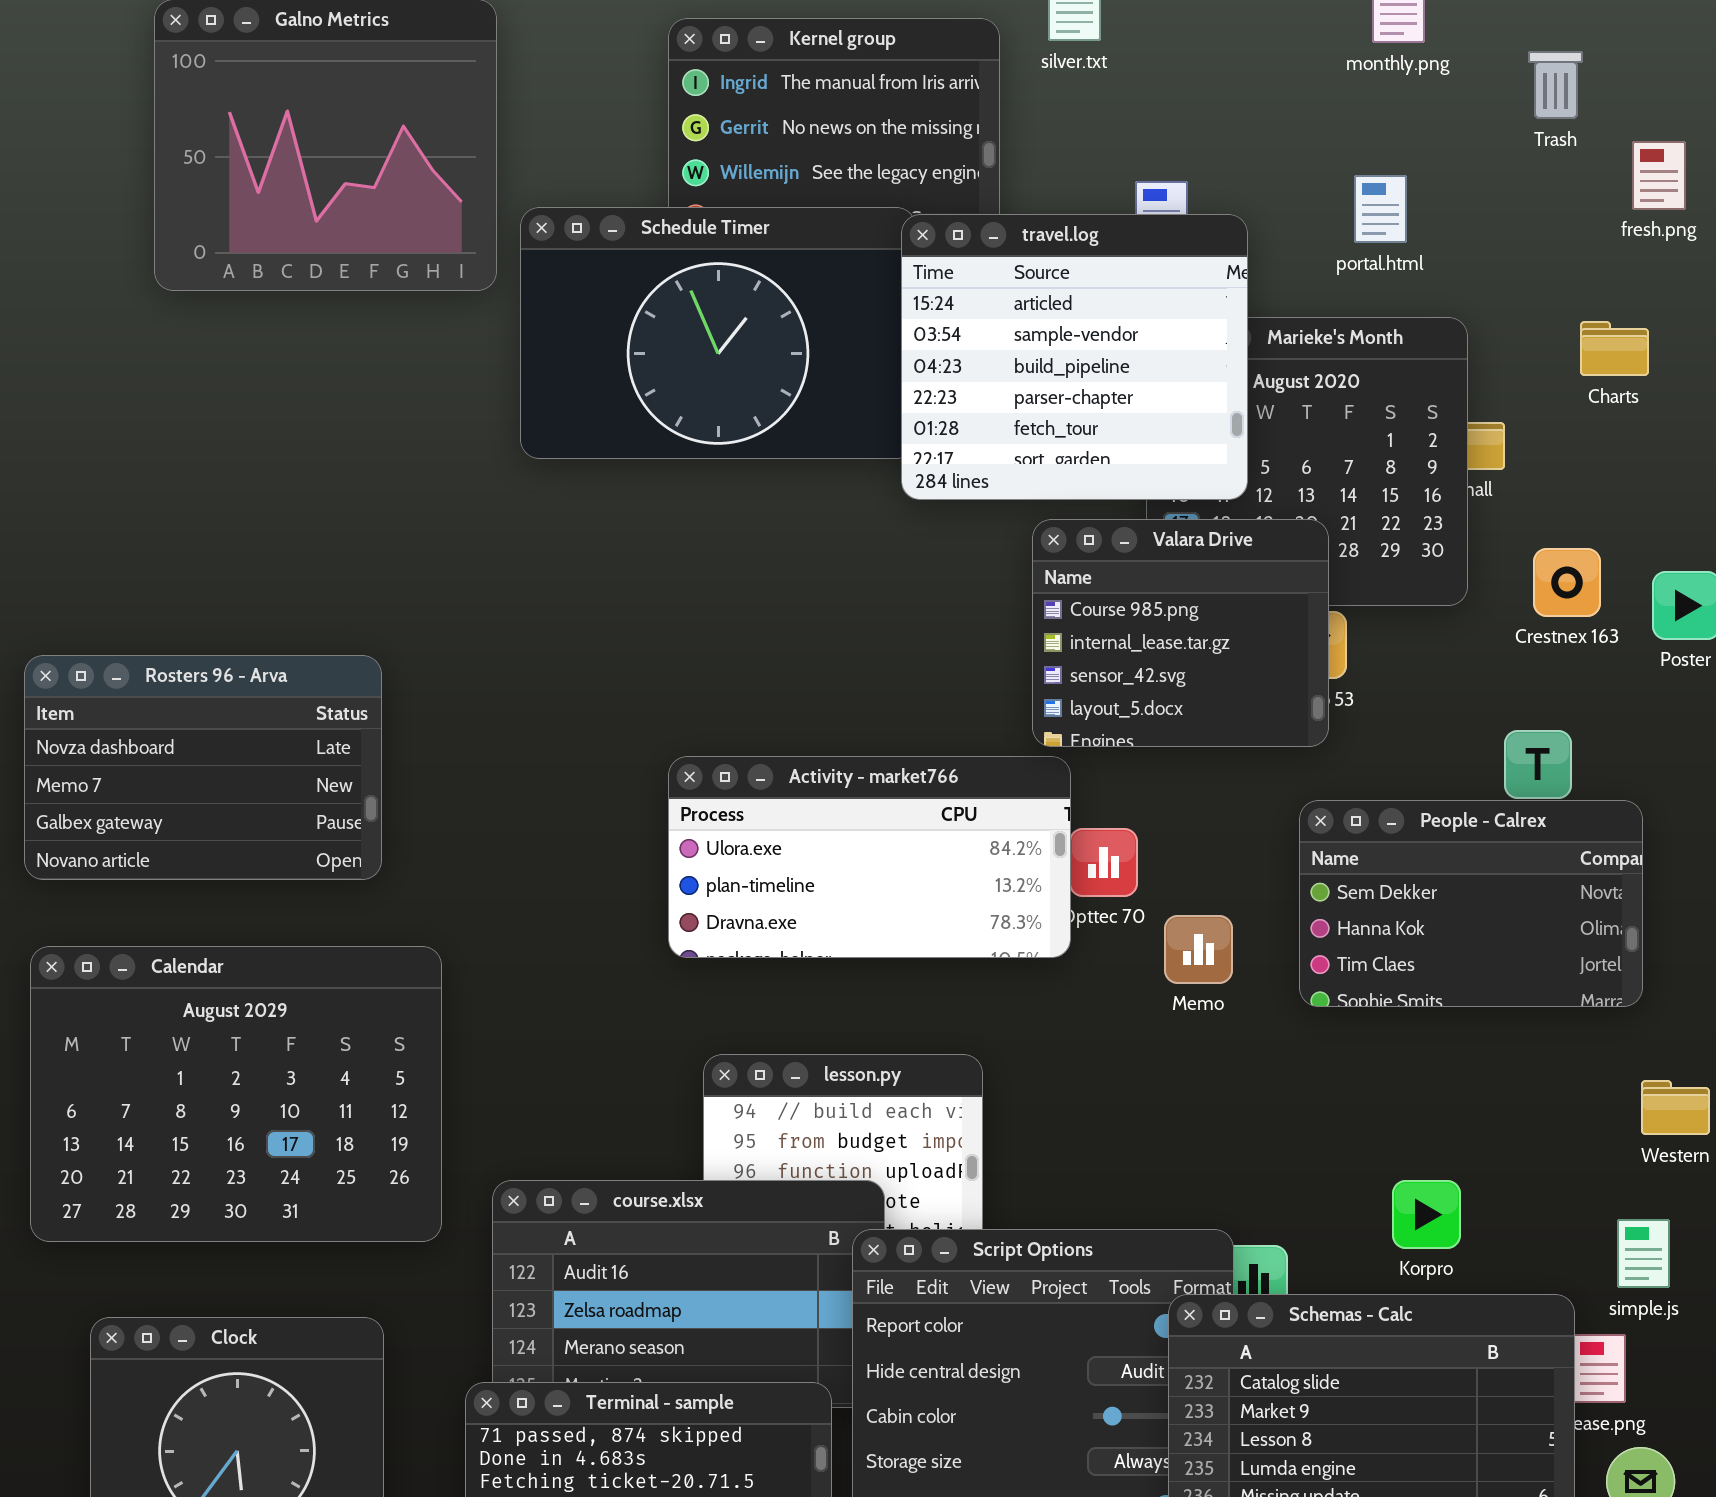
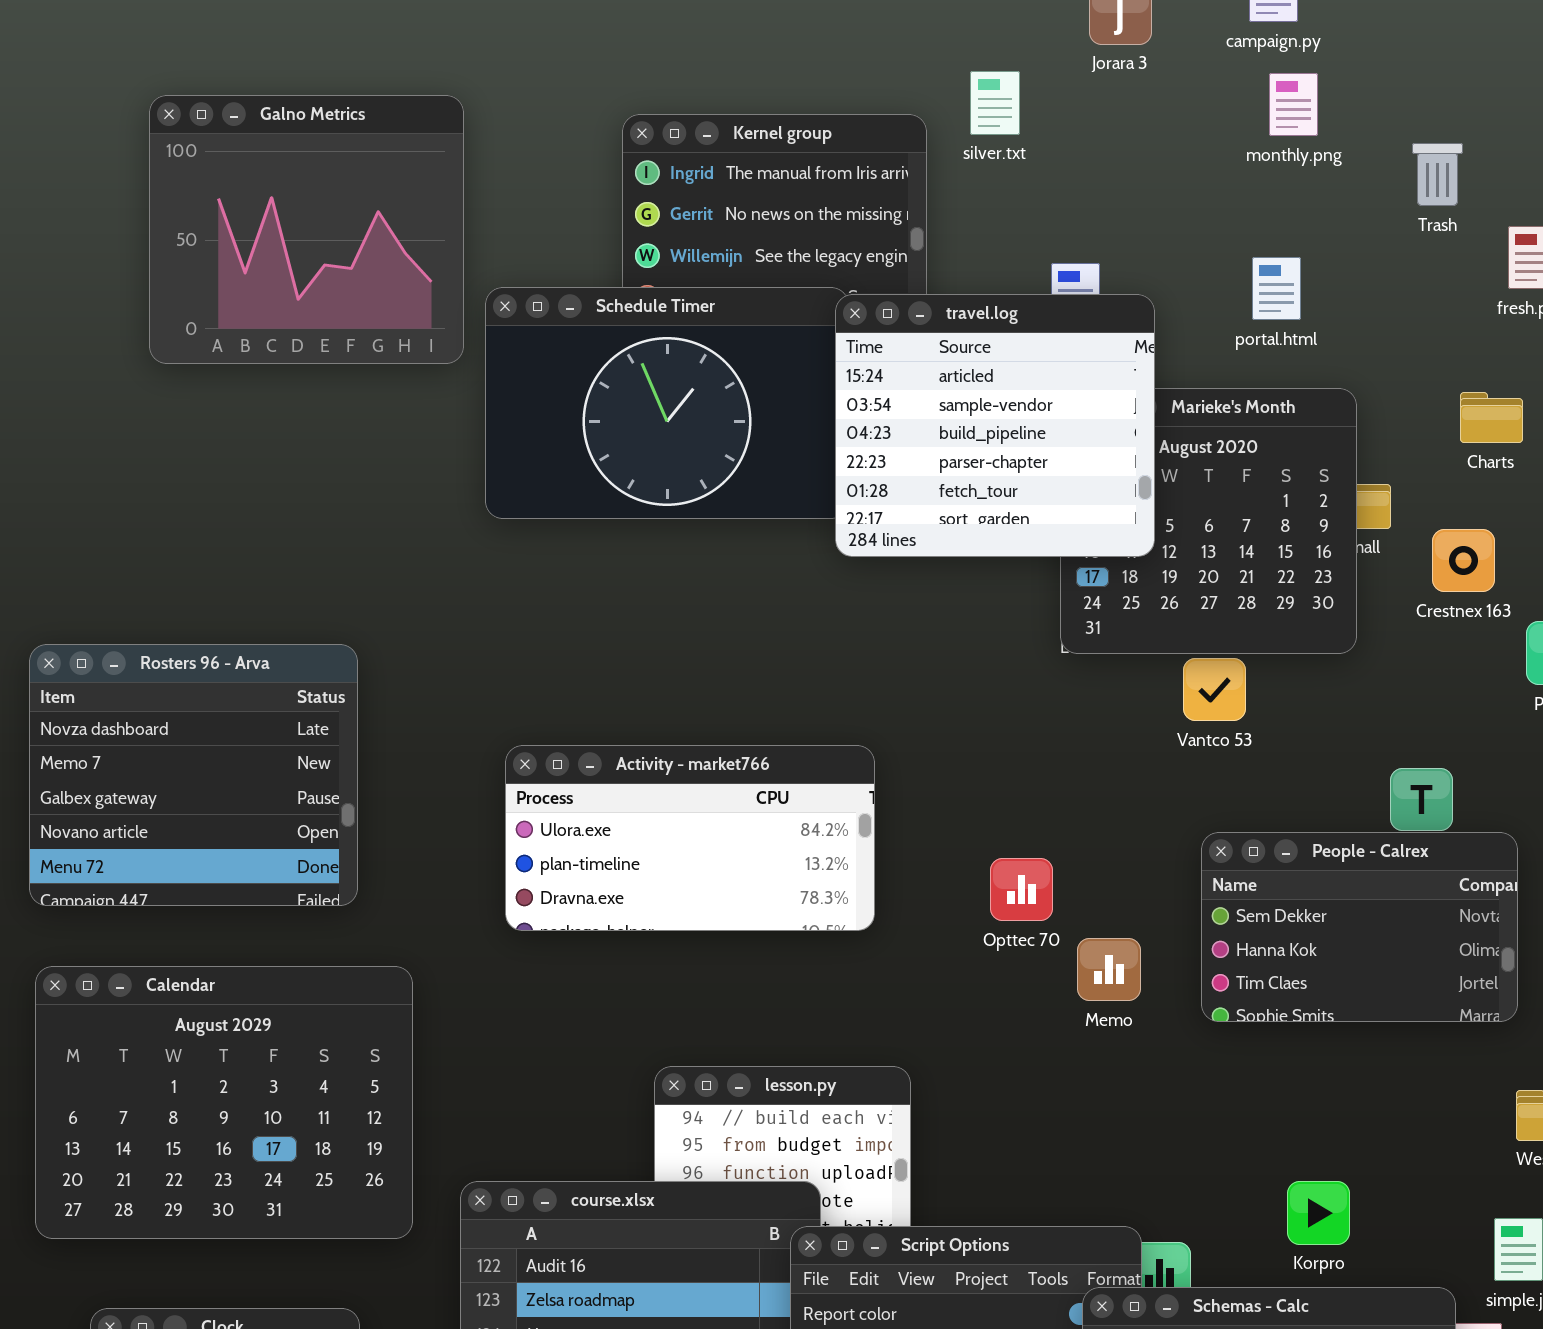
Valara Drive: [1032,519,1329,747] -> none, closed
Crestnex 163: [1533,548,1601,617] -> [1432,529,1495,592], moved
Rosters 96 - Arva: [24,655,382,880] -> [29,644,358,906], resized
Activity - market766: [668,756,1071,958] -> [505,745,875,931], moved

